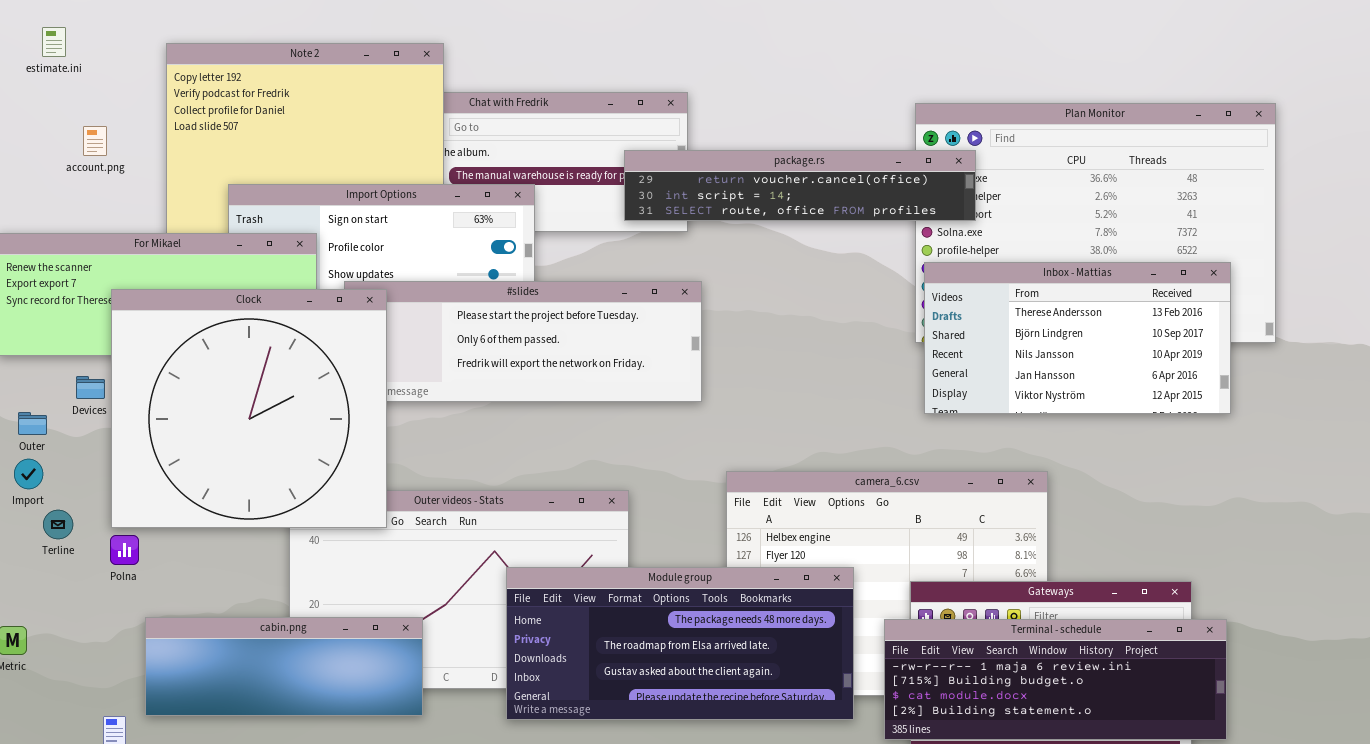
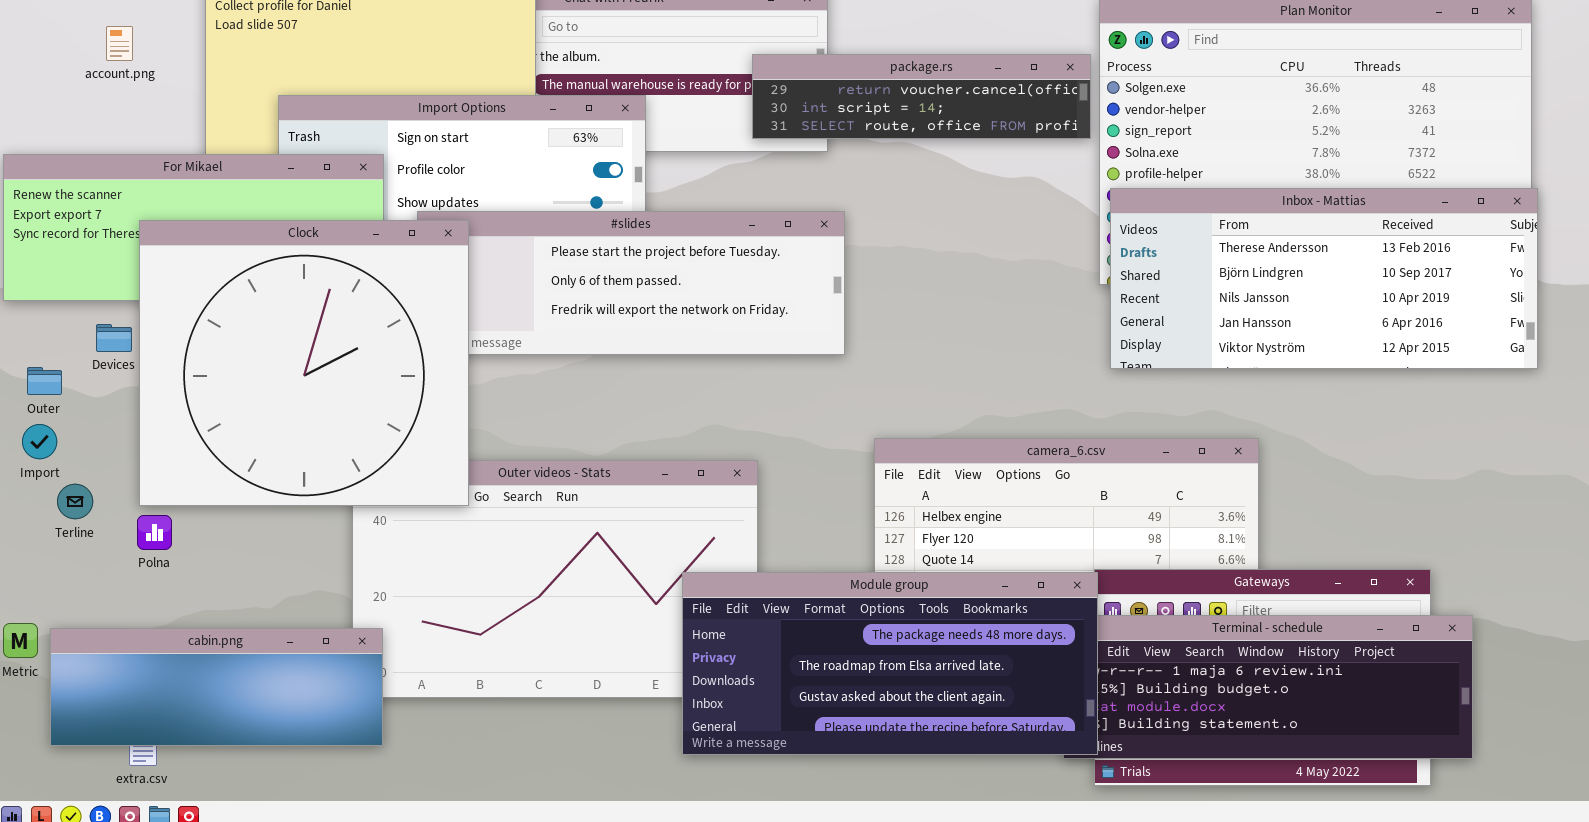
package.rs: [624,150,976,221] -> [752,54,1091,139], resized
Inbox - Mattias: [924,262,1231,414] -> [1110,188,1538,369], resized
Module group: [506,567,854,720] -> [682,572,1098,755], moved
cabin.png: [145,617,423,716] -> [50,628,383,746], moved

